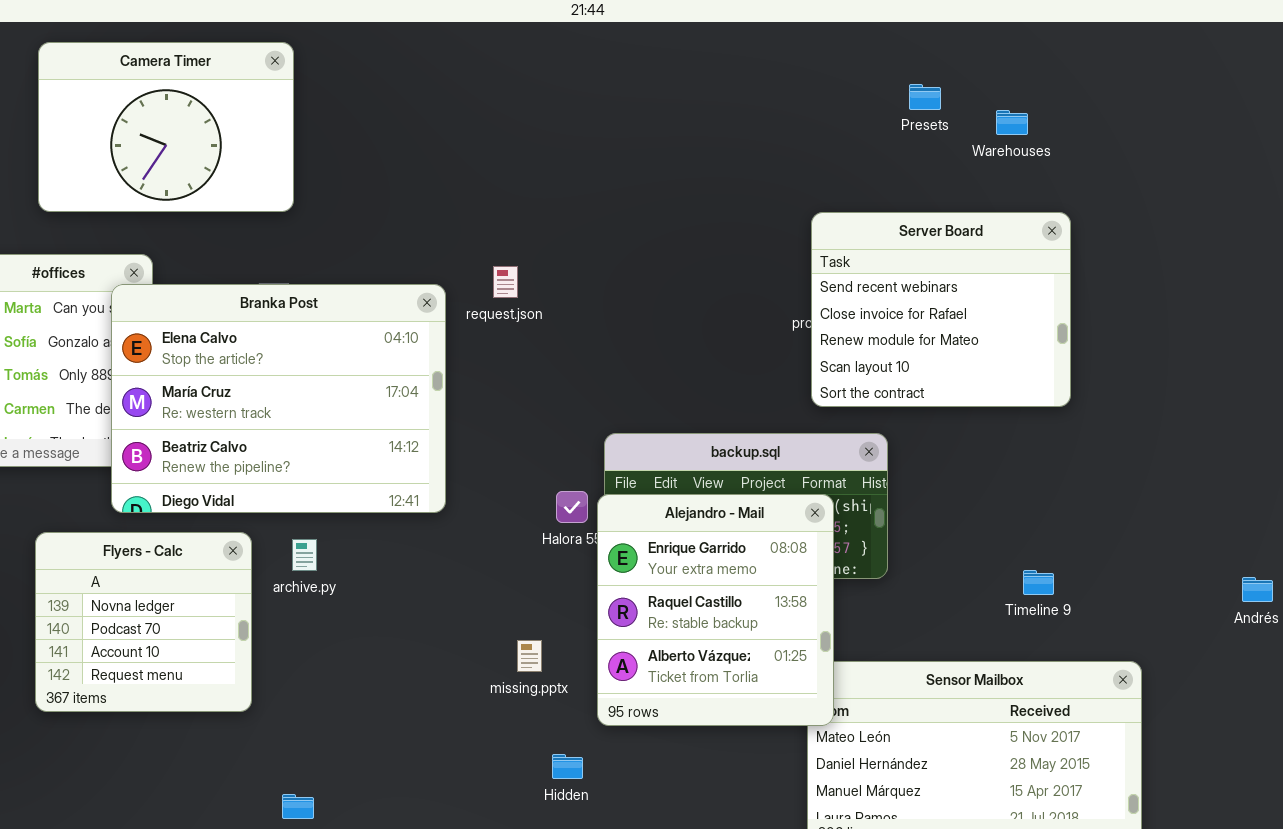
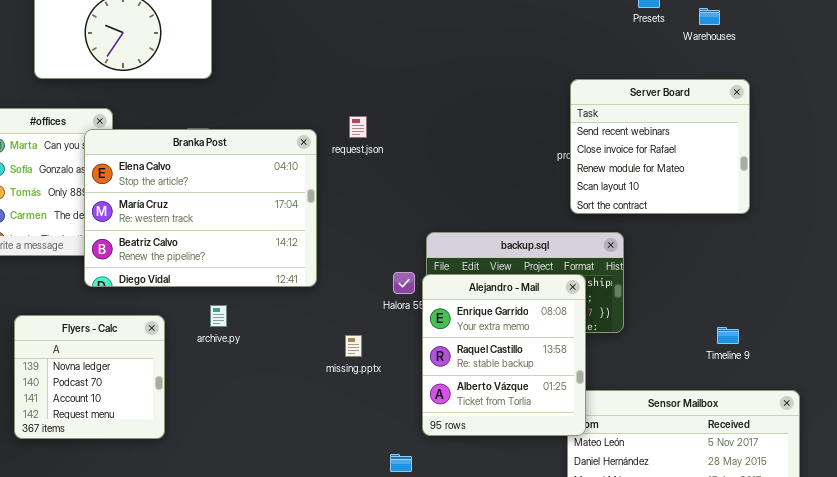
Flyers - Calc: [35,532,252,712] -> [14,315,165,439], moved
missing.pptx: [517,640,542,672] -> [345,335,362,357], moved

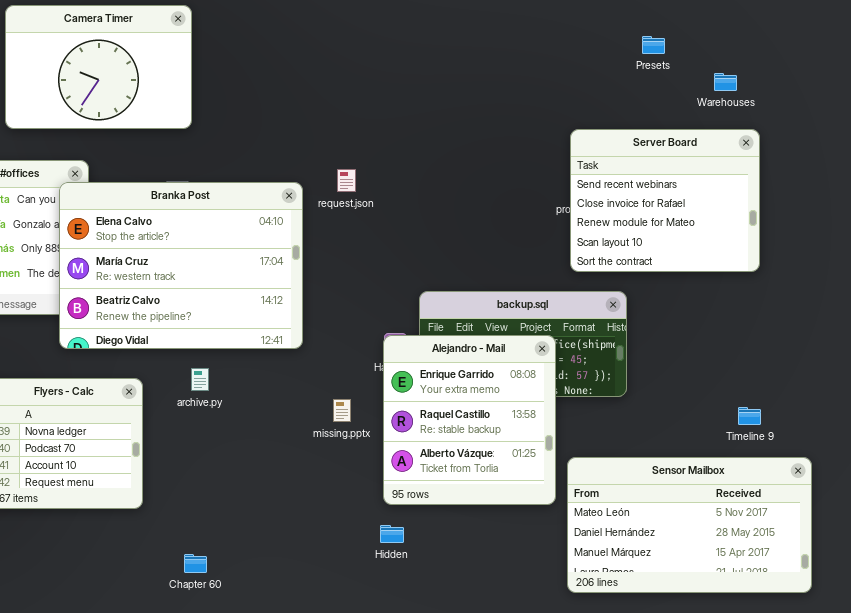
Warehouses: [699,8,720,25] -> [714,73,737,91], moved
Alejandro - Mail: [422,274,586,436] -> [383,335,556,505], moved
Timeline 9: [717,327,739,344] -> [738,407,761,425], moved

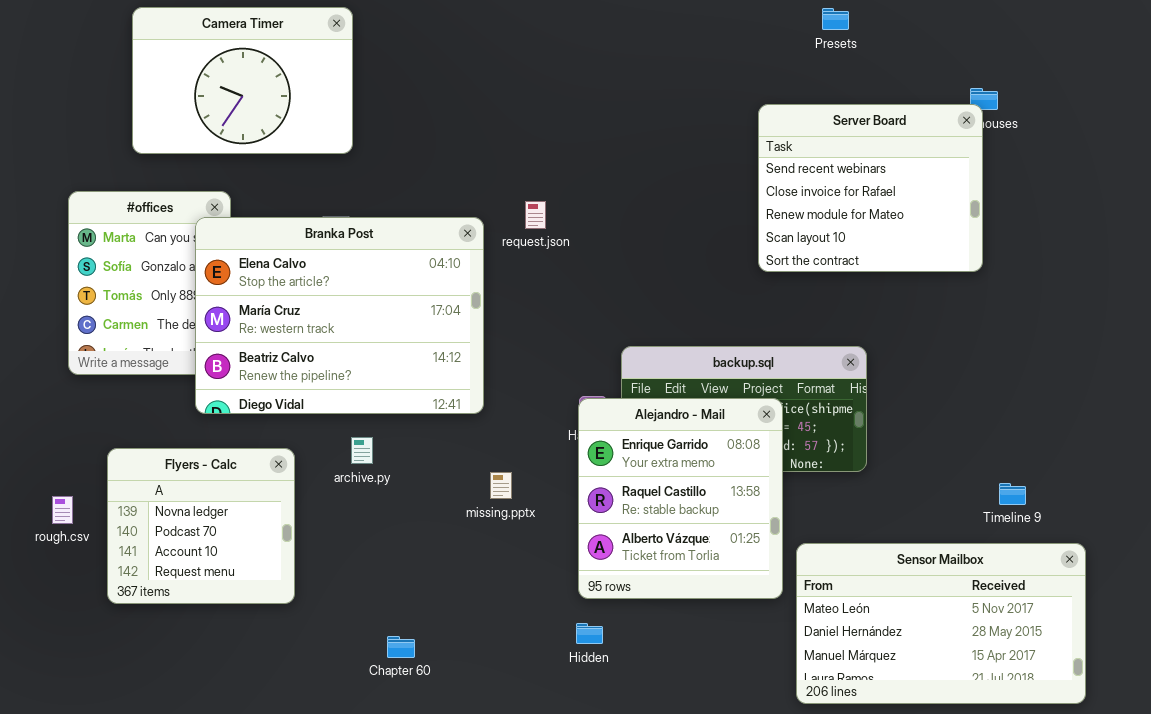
Presets: [642,36,665,54] -> [822,8,849,30], moved
Server Board: [570,129,760,272] -> [758,104,983,272], moved
missing.pptx: [333,399,351,422] -> [490,472,512,499], moved
Chapter 60: [184,554,207,573] -> [387,636,415,658], moved

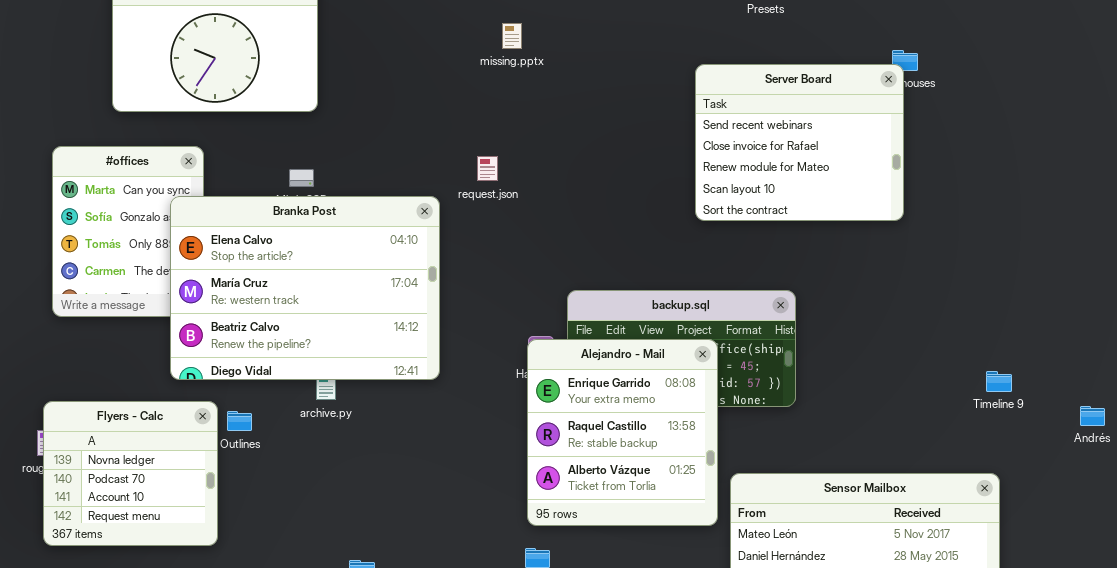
Branka Post: [195,217,484,414] -> [170,196,440,380], moved
Flyers - Calc: [107,448,295,604] -> [43,401,218,546], moved
missing.pptx: [490,472,512,499] -> [502,23,522,49], moved
Timeline 9: [999,483,1026,505] -> [986,371,1012,392], moved

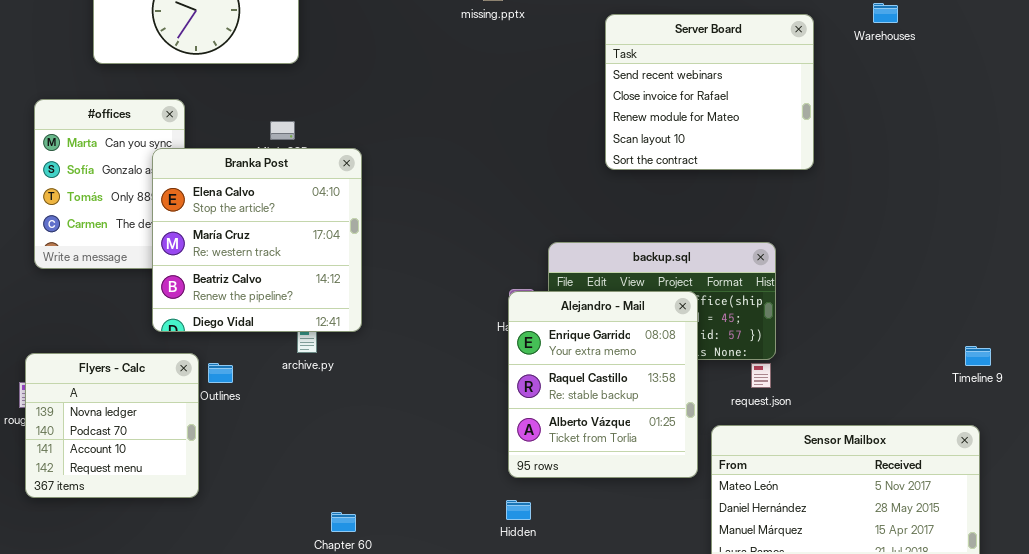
Server Board: [695,64,904,221] -> [605,14,814,170], moved
request.json: [477,156,498,181] -> [751,363,771,388], moved
Branka Post: [170,196,440,380] -> [152,148,362,332], resized
Timeline 9: [986,371,1012,392] -> [965,346,991,366], moved

